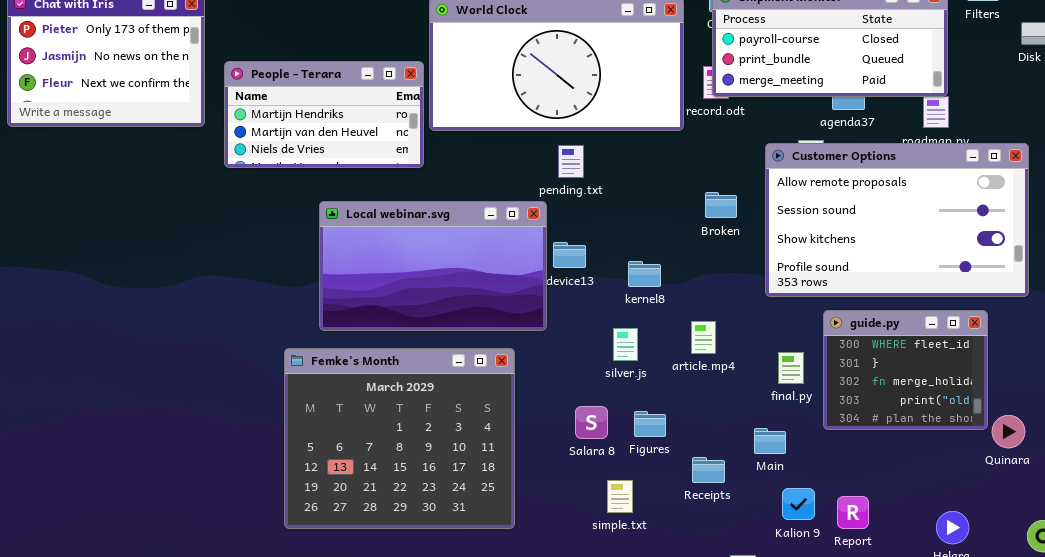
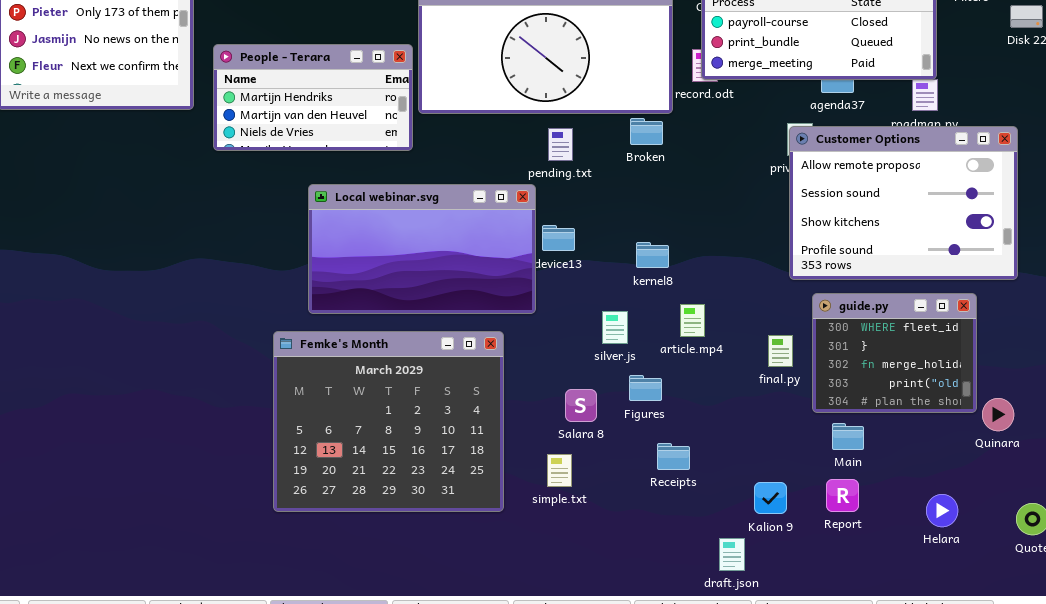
Customer Options: [765,143,1029,297] -> [789,126,1018,280], resized
Broken: [705,192,737,218] -> [630,118,663,145], moved
kernel8: [628,261,661,287] -> [636,242,669,268], moved
Figures: [634,411,666,437] -> [629,375,662,401], moved
Main: [754,428,786,454] -> [832,423,864,450], moved
Receipts: [692,457,725,483] -> [657,443,690,470], moved
simple.txt: [607,480,633,513] -> [547,454,572,487], moved
Kalion 9: [782,488,815,520] -> [754,482,787,514], moved

